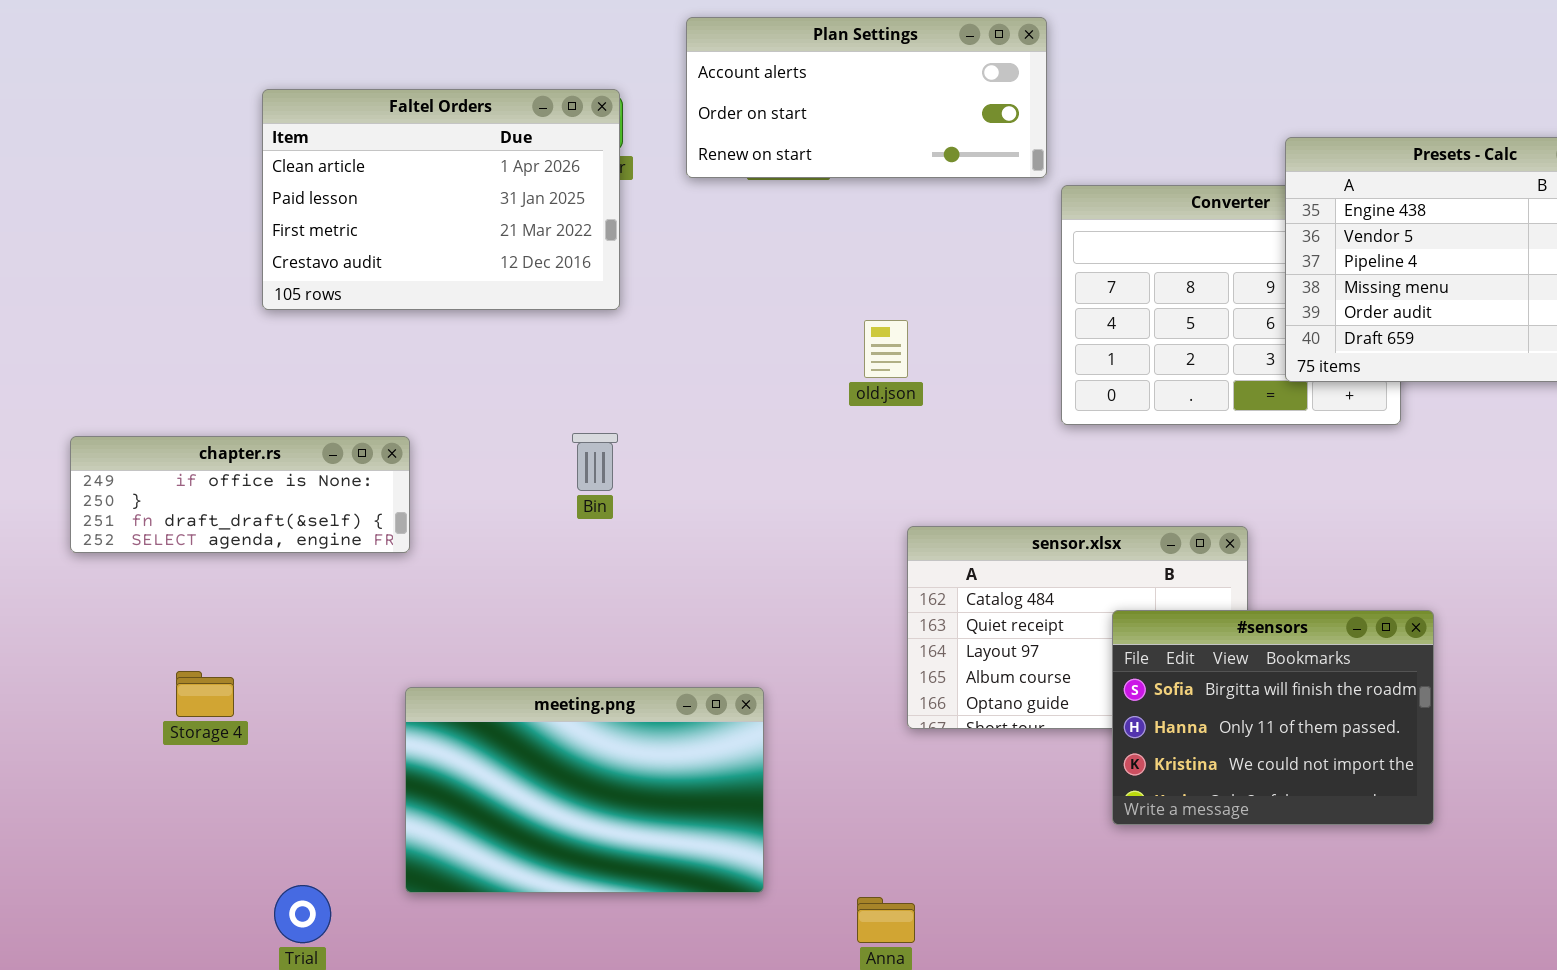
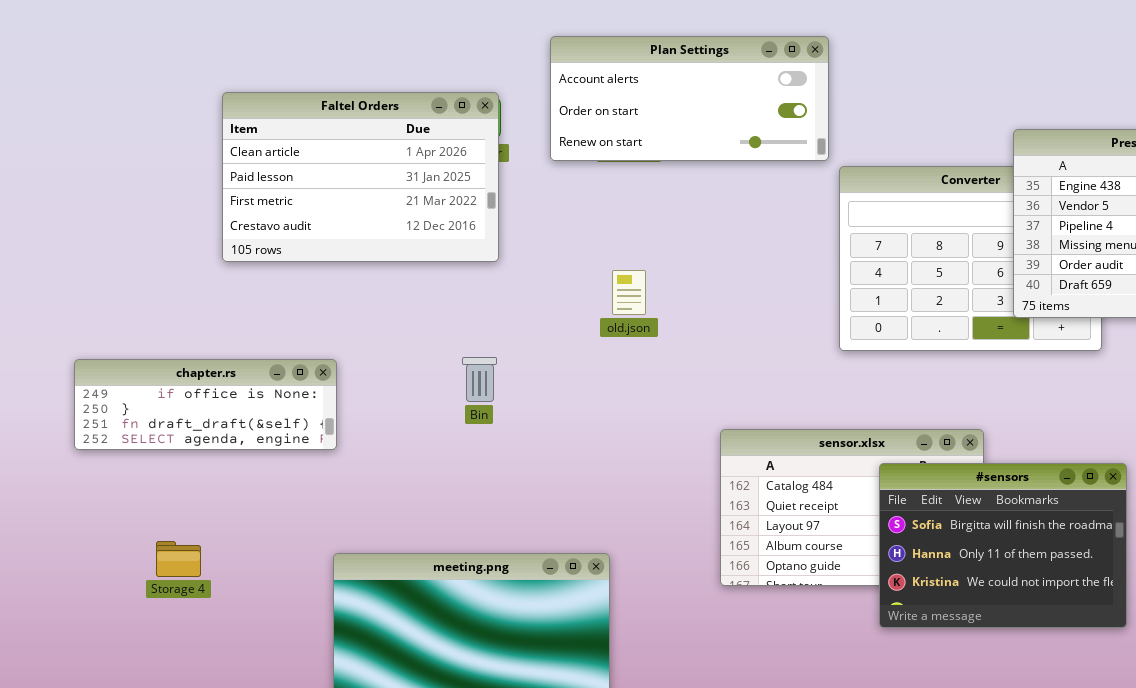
old.json: [864,320,908,378] -> [612,270,646,315], moved
#sensors: [1112,610,1434,825] -> [879,463,1127,628], moved

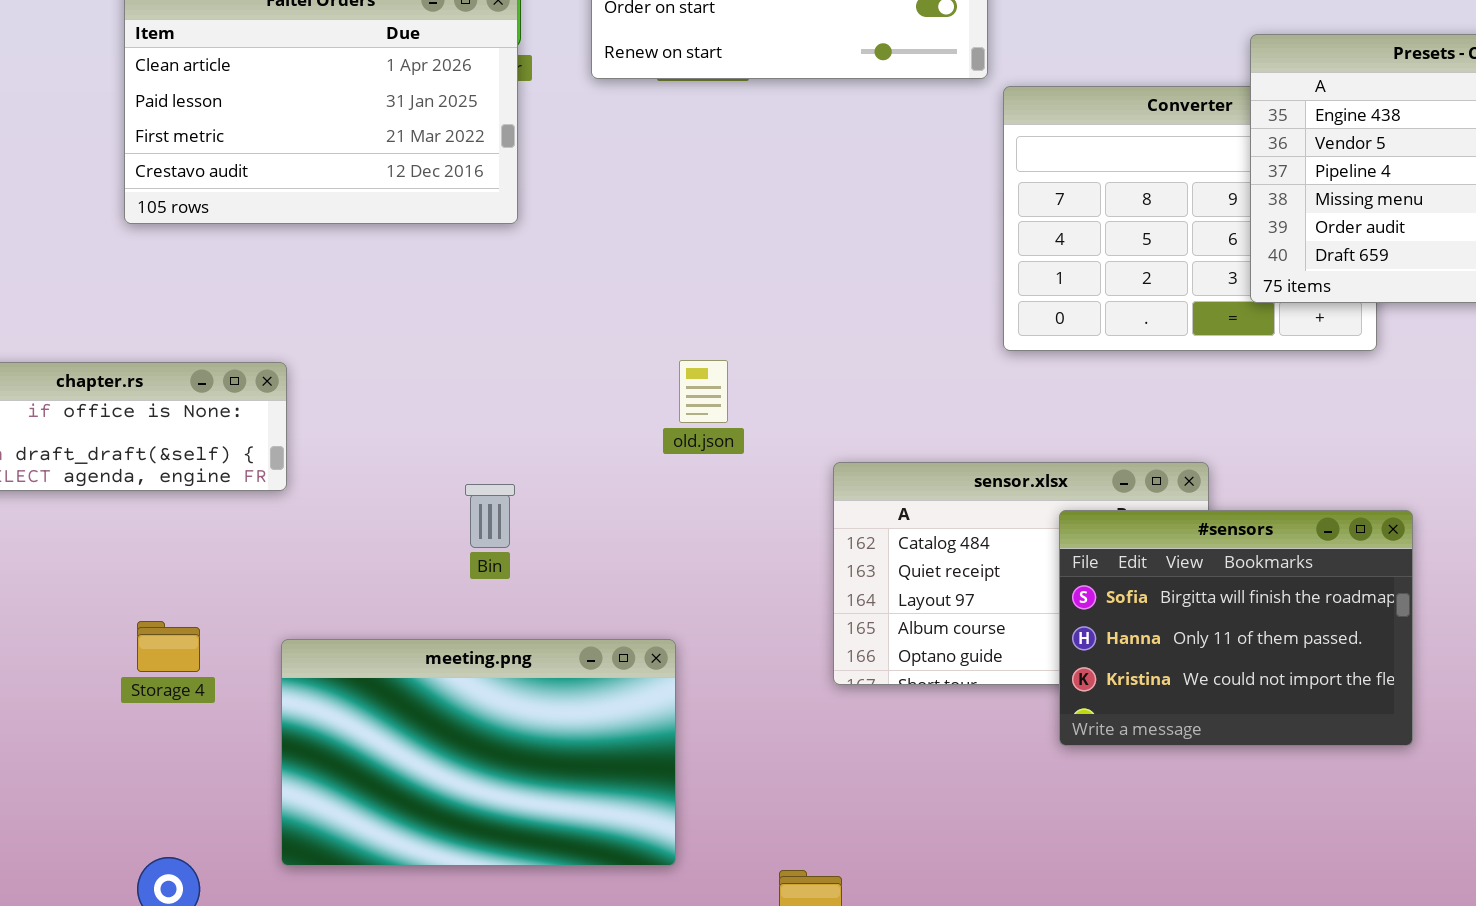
old.json: [612,270,646,315] -> [679,360,728,423], moved
Bin: [462,357,497,402] -> [465,484,515,548], moved
Storage 4: [156,541,201,577] -> [137,621,200,672], moved

